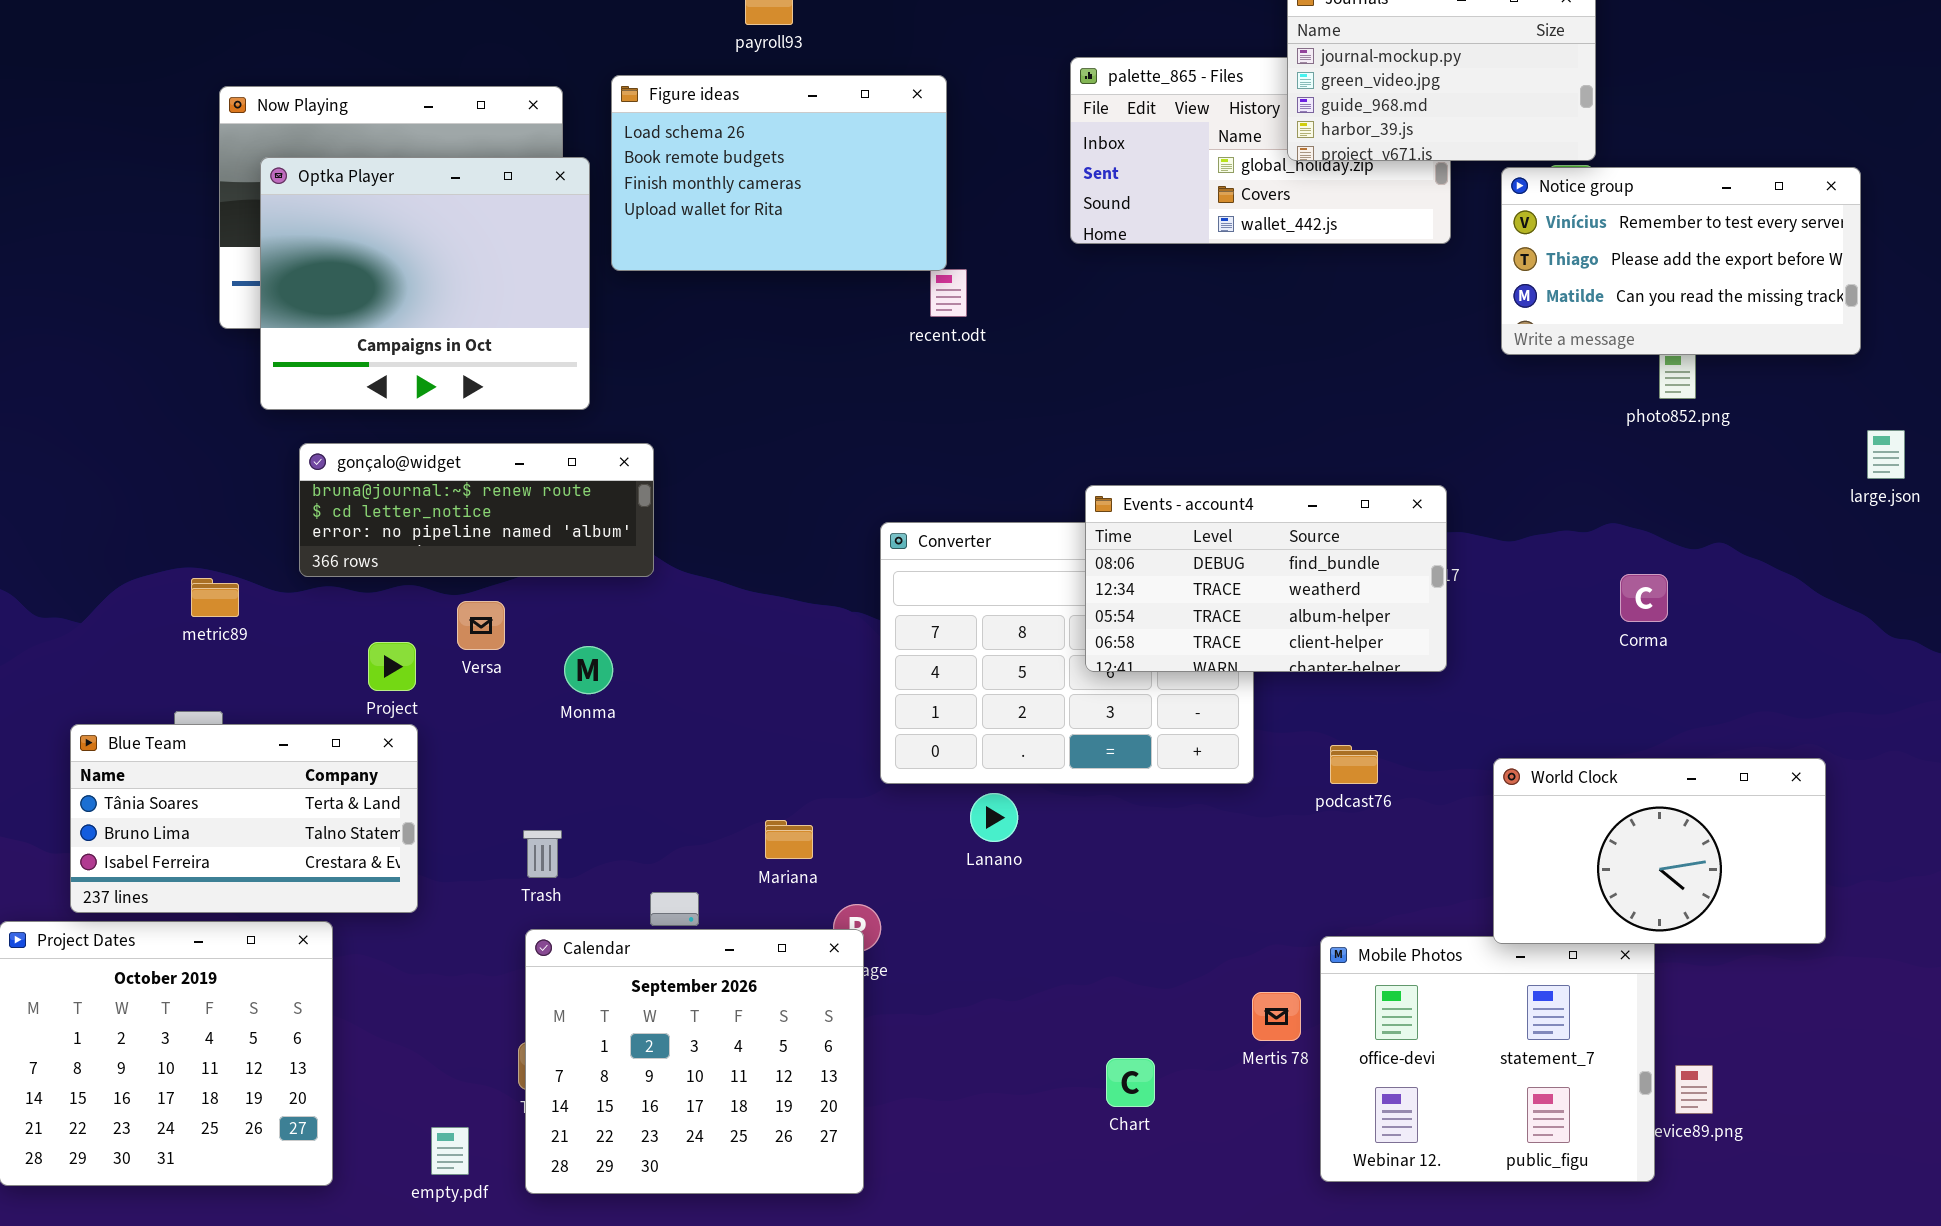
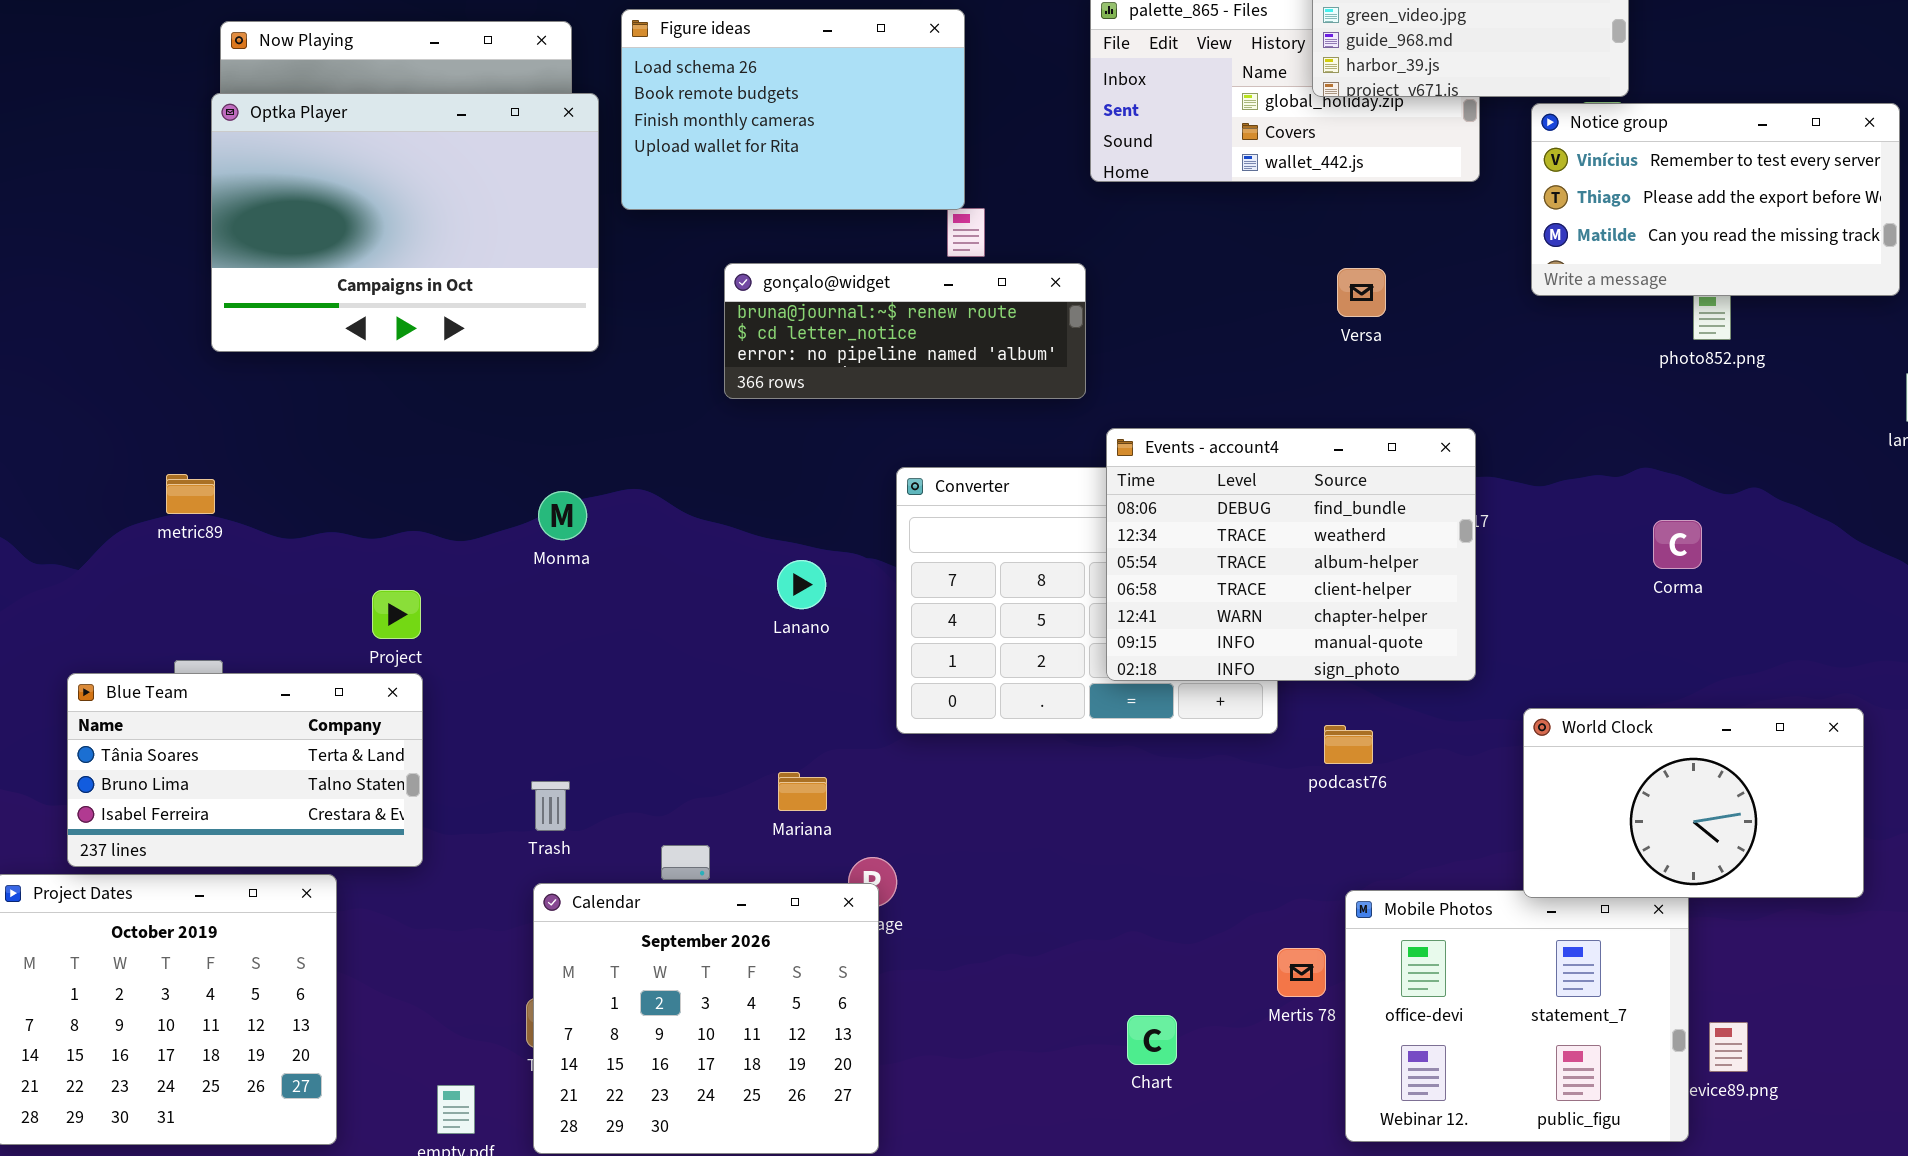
Optka Player: [260,157,590,410] -> [211,93,599,352], resized
gonçalo@widget: [299,443,654,577] -> [724,263,1086,399], moved
Events - account4: [1085,485,1447,672] -> [1106,428,1476,681], resized
metric89: [191,578,239,617] -> [166,474,215,514], moved
Versa: [457,601,505,650] -> [1337,268,1386,317], moved
Monma: [564,646,613,694] -> [538,491,587,540], moved
podcast76: [1330,745,1378,784] -> [1324,725,1373,764], moved
Lanano: [970,793,1018,842] -> [777,560,826,609], moved

